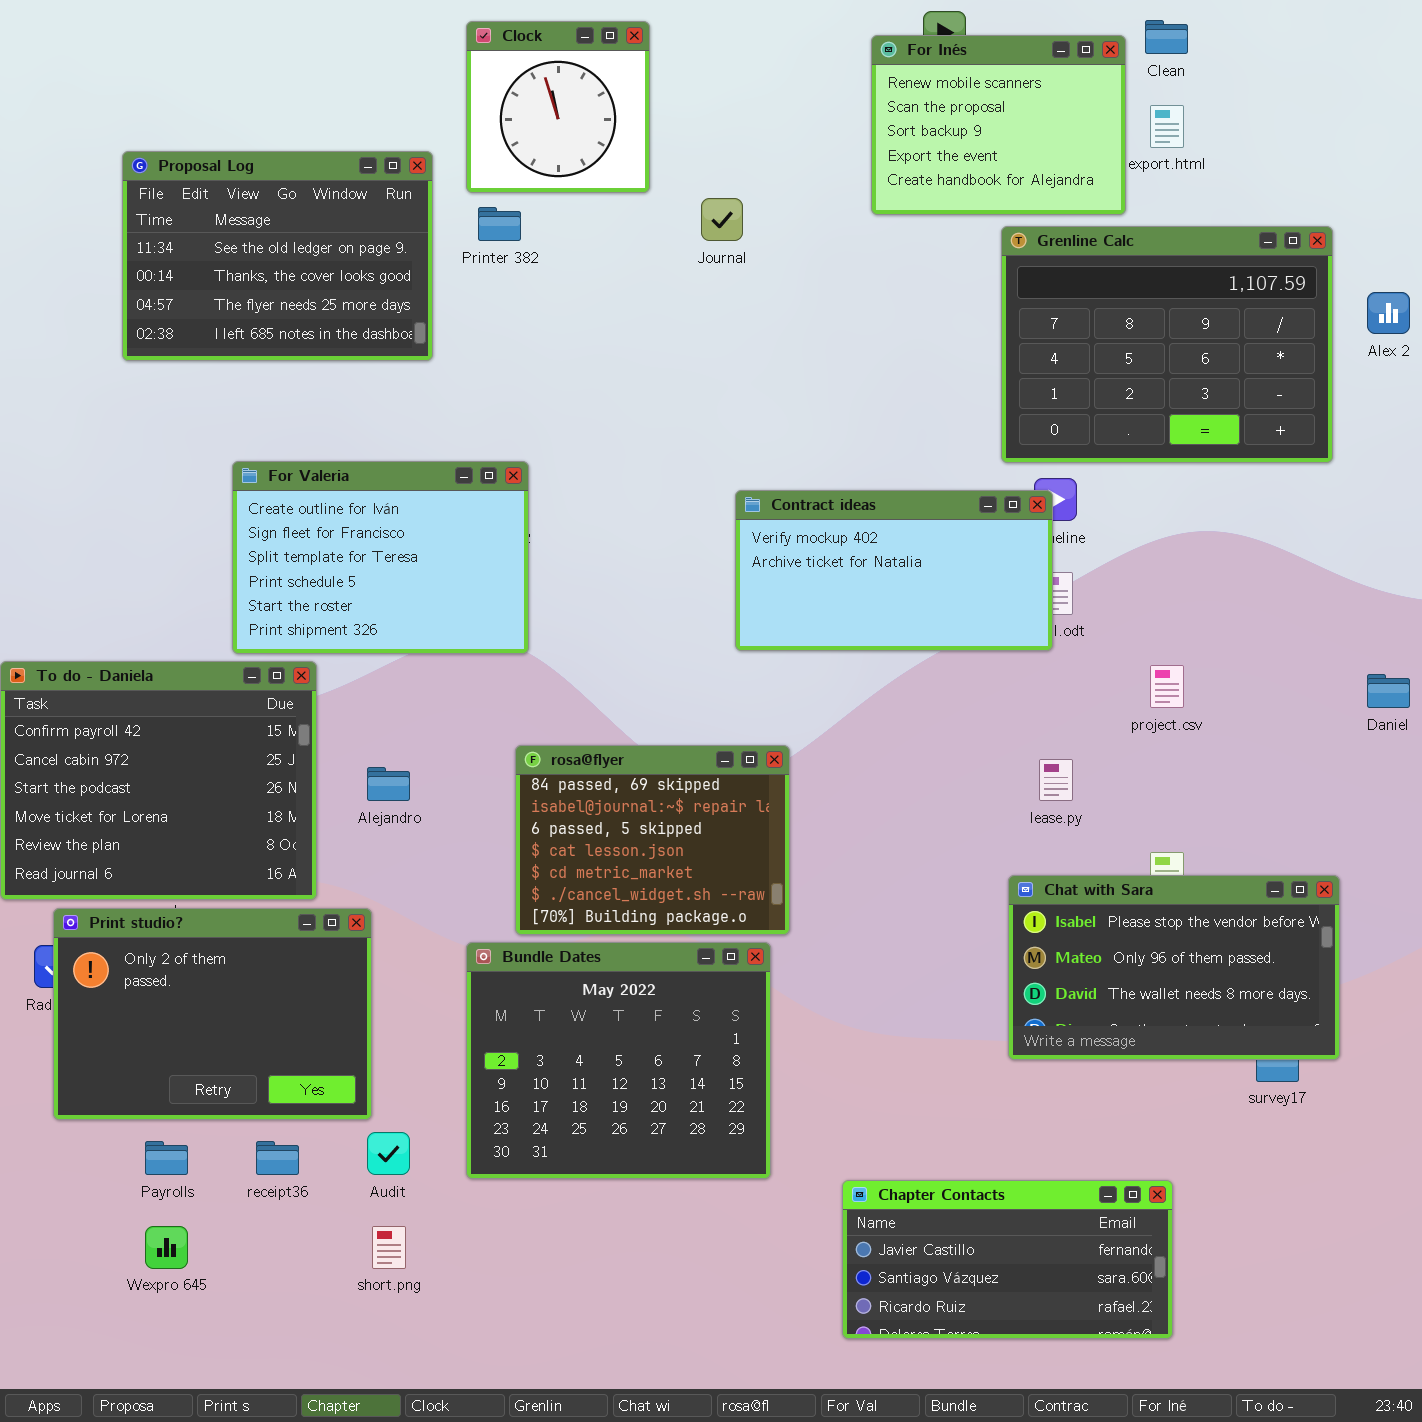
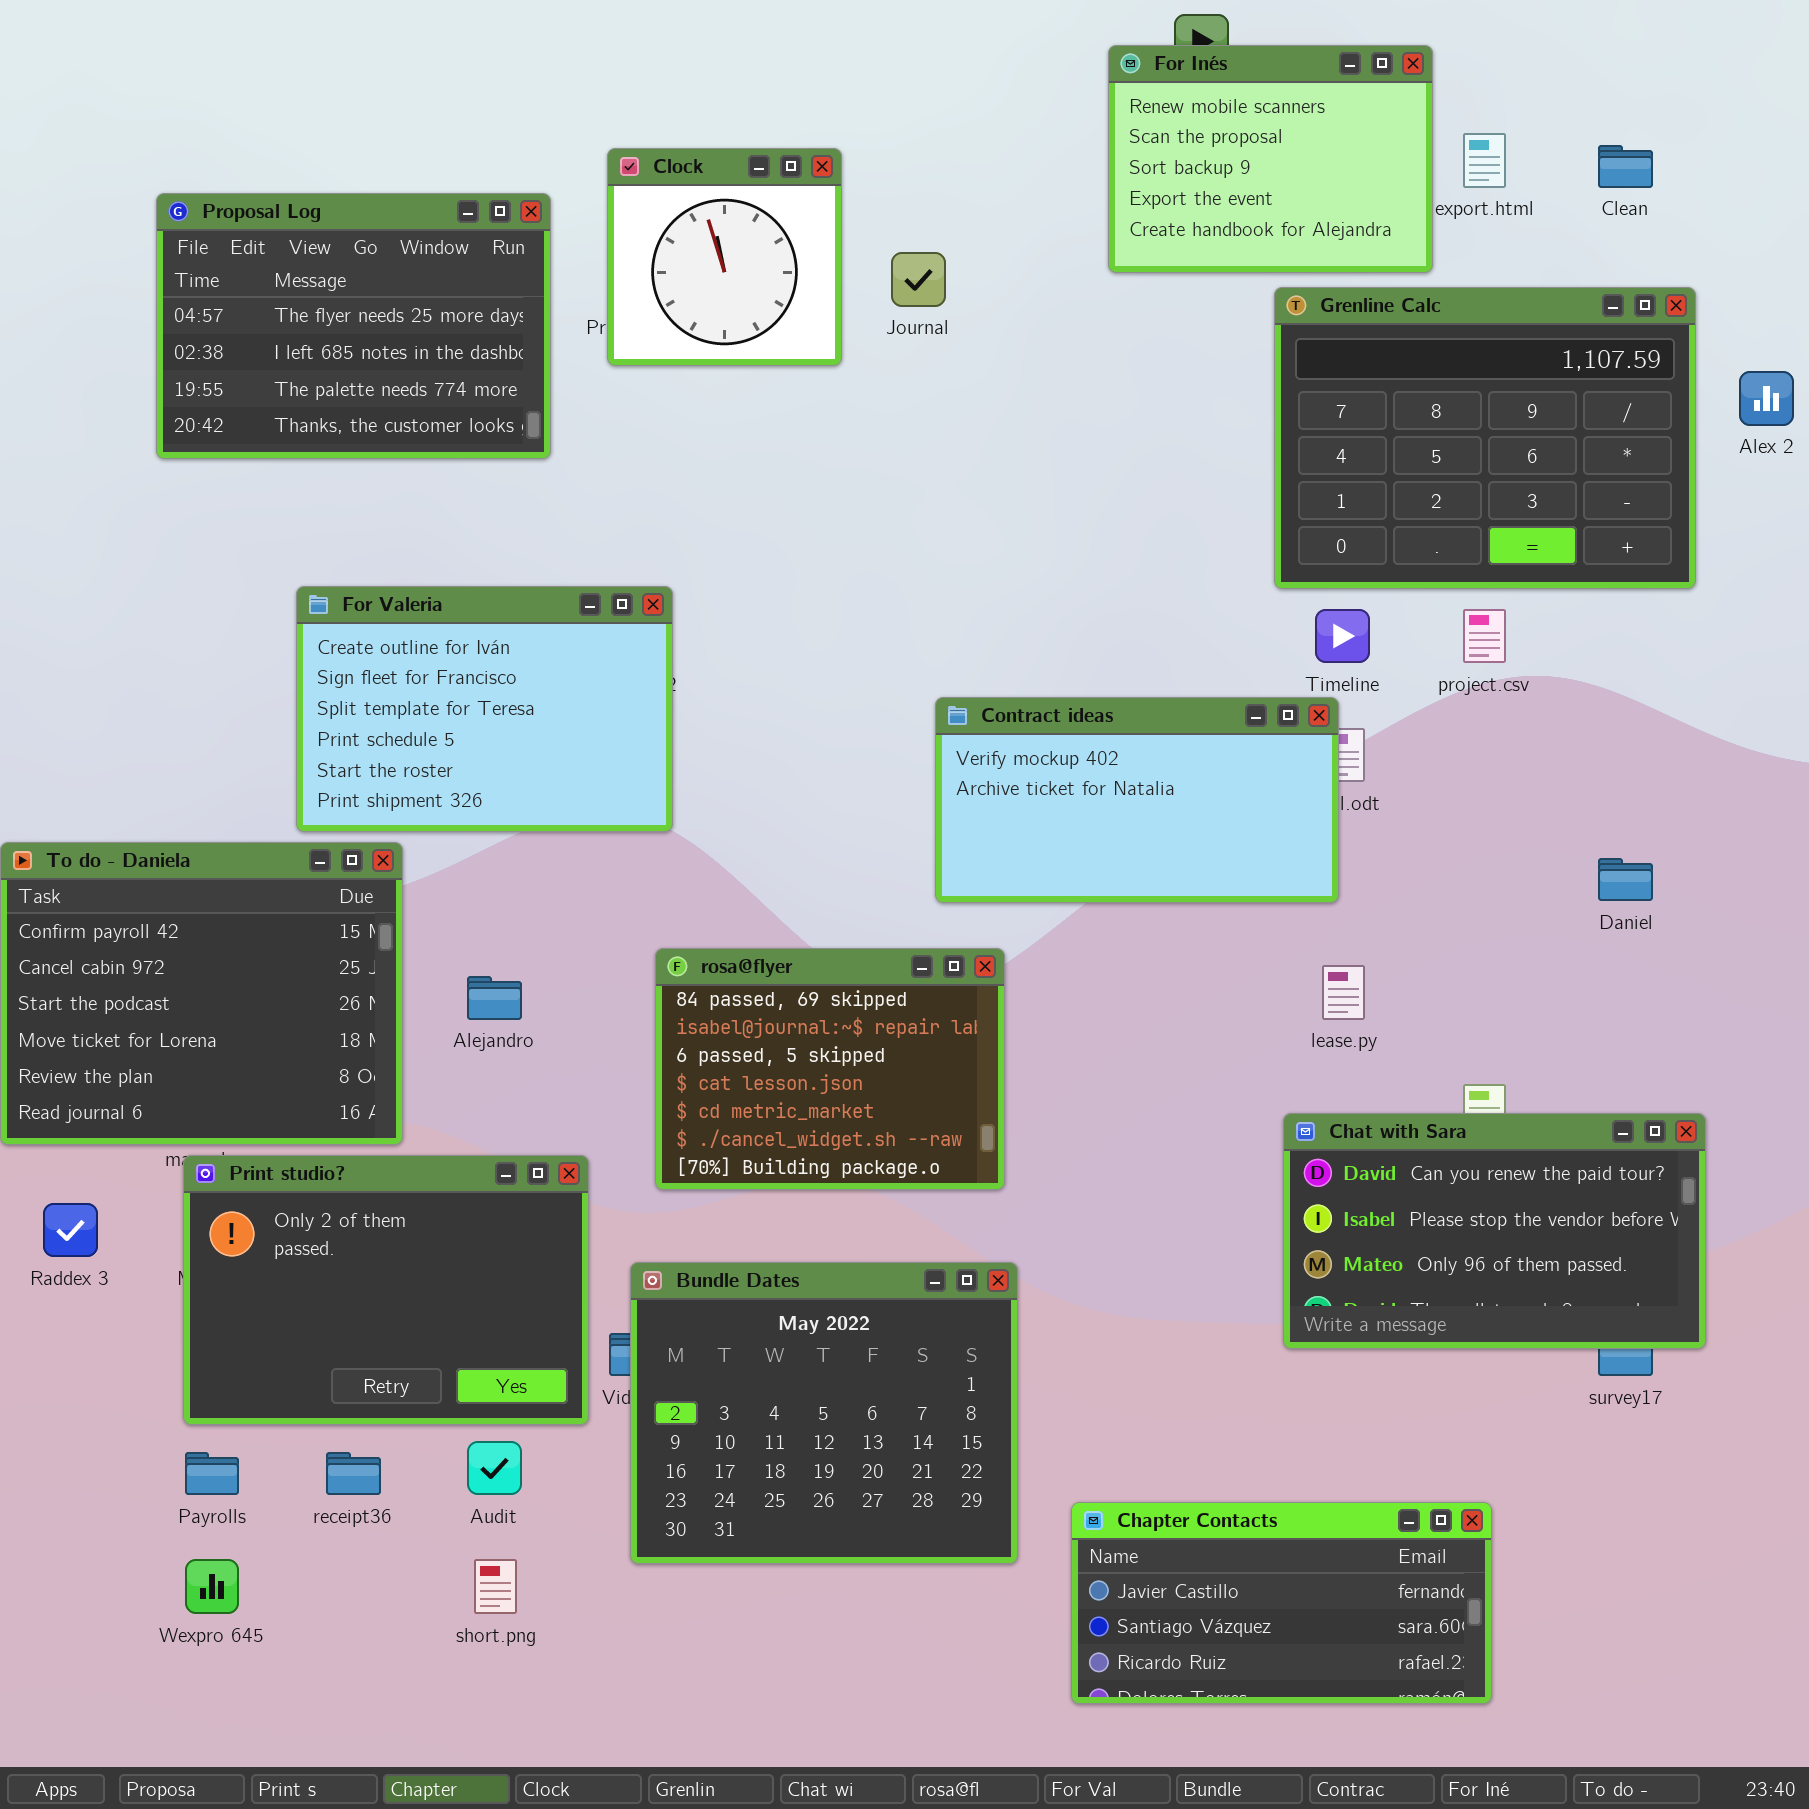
Clean: [1145,20,1188,54] -> [1598,145,1653,188], moved
Clock: [466,21,650,193] -> [607,148,842,366], moved
Proposal Log: [122,151,433,361] -> [156,193,551,459], scrolled down 2 rows
Contract ideas: [735,490,1053,651] -> [935,697,1339,903], moved
project.csv: [1150,665,1184,708] -> [1463,609,1506,663], moved
Daniel: [1367,674,1410,708] -> [1598,858,1653,901], moved
Chat with Sara: [1008,875,1340,1060] -> [1283,1113,1706,1349], scrolled up 1 row
Print studio?: [53,908,372,1120] -> [183,1155,589,1425], moved
Bundle Dates: [466,942,771,1179] -> [630,1262,1018,1564], moved

